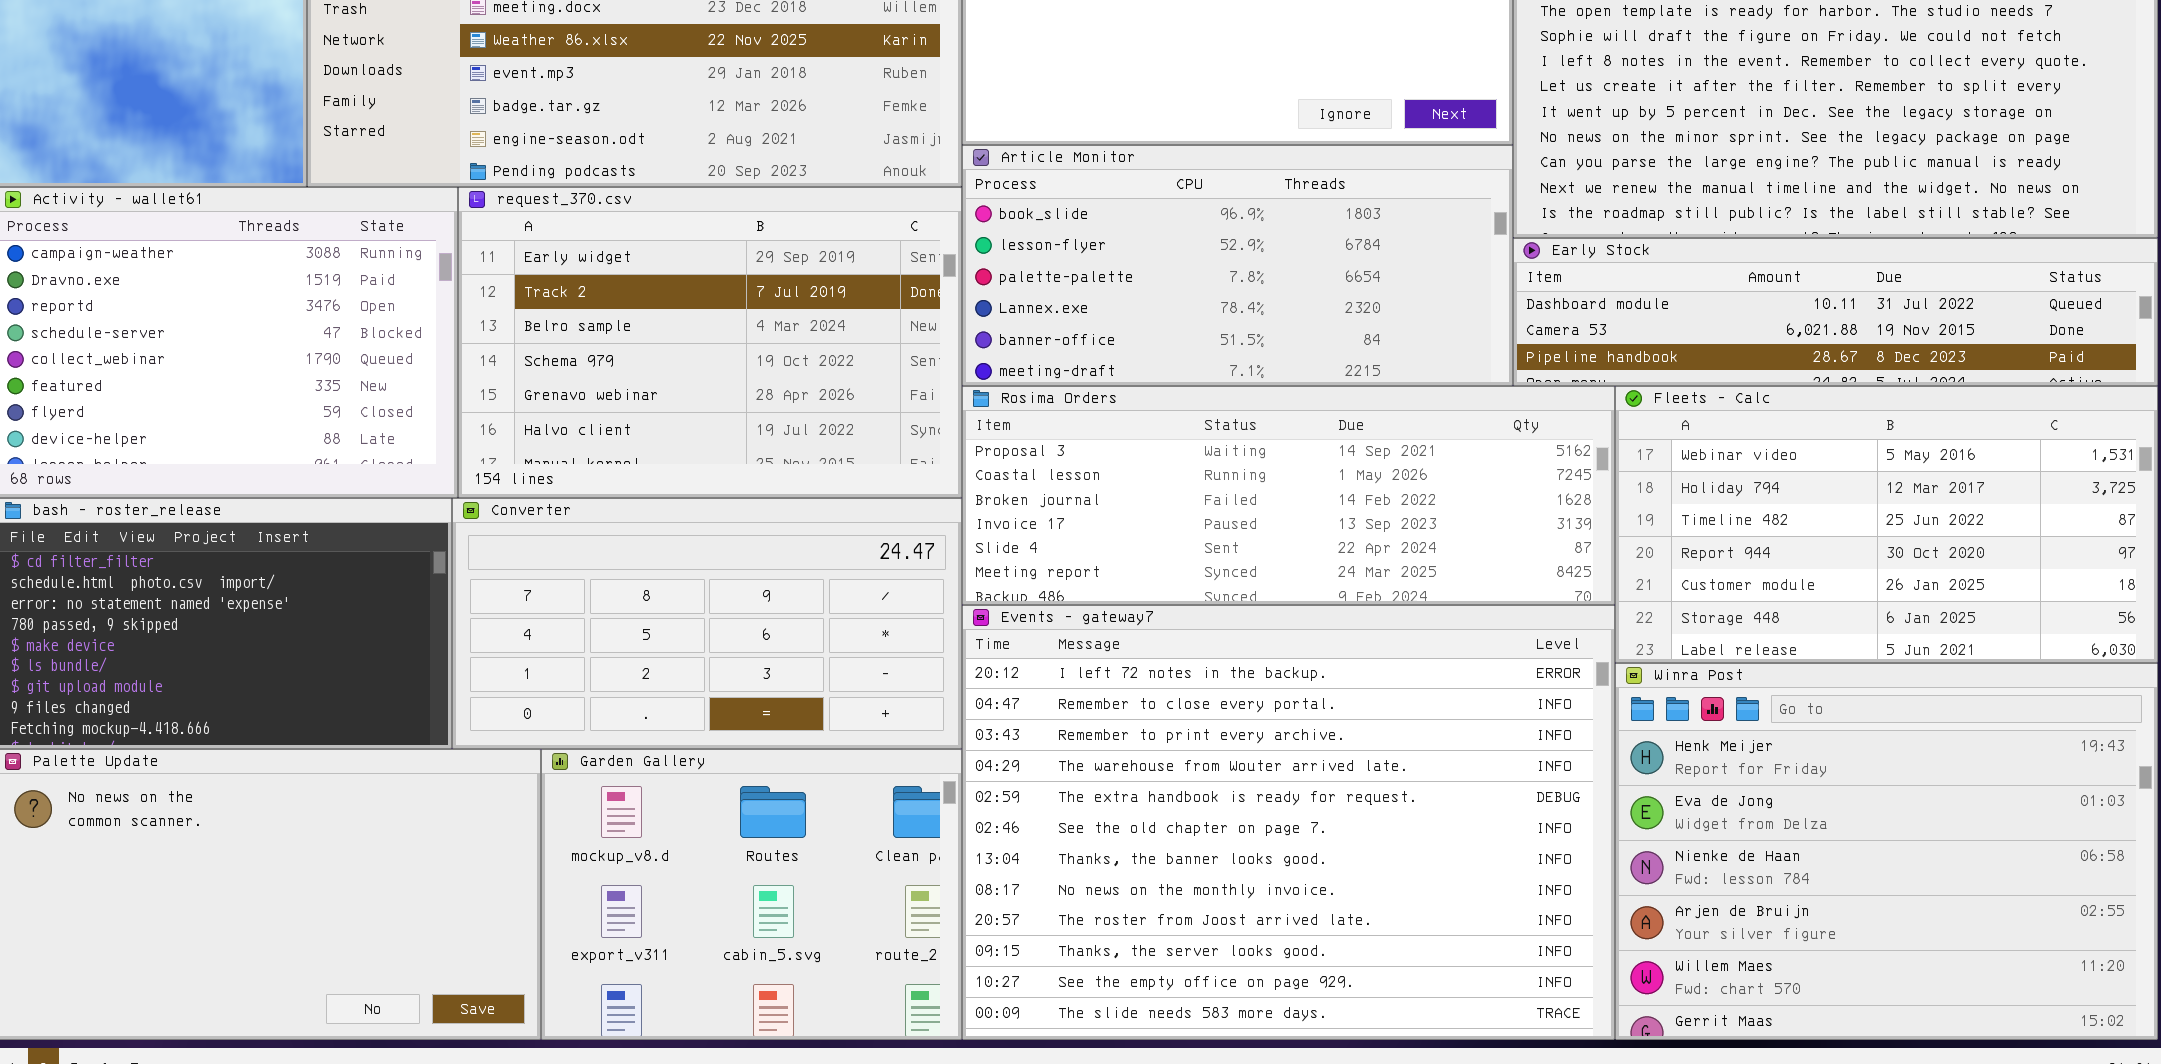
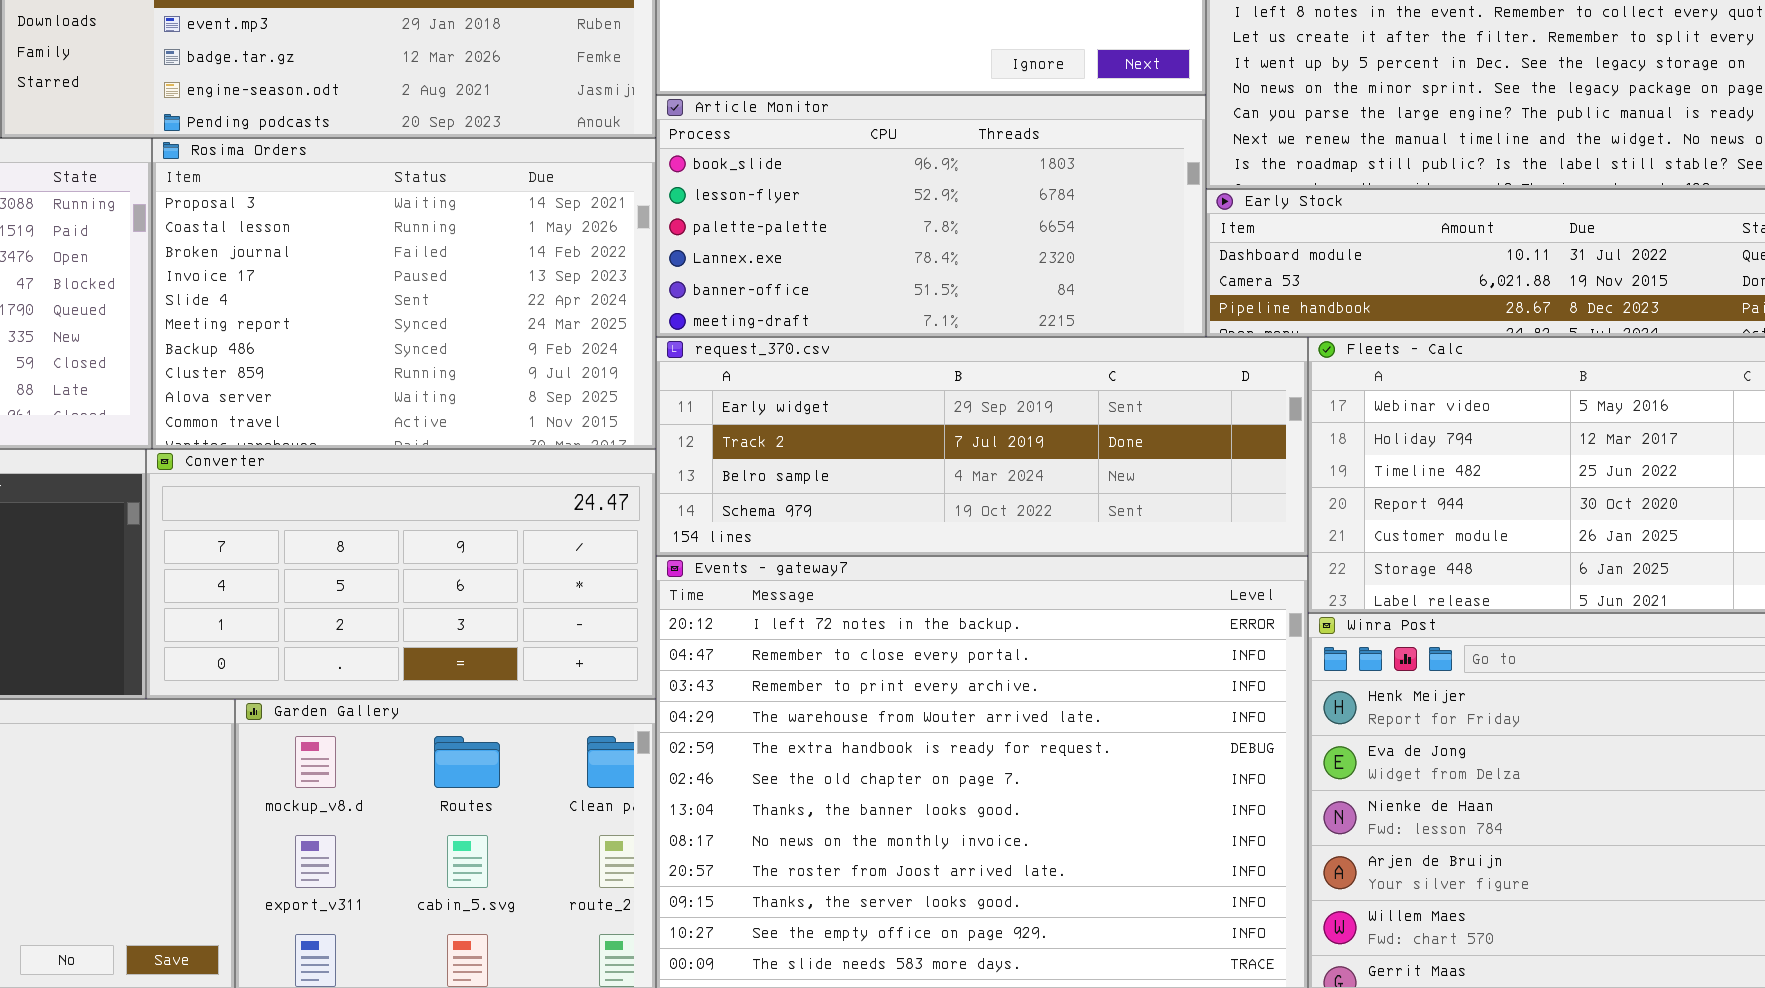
request_370.csv: [458,187,962,498] -> [656,337,1308,556], moved, resized
Rosima Orders: [962,386,1615,605] -> [152,138,656,449], moved, resized

